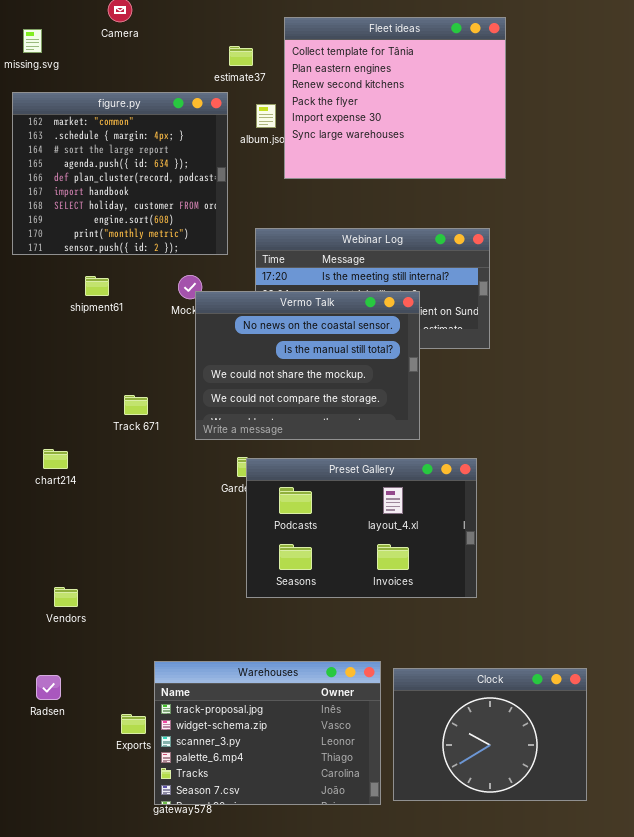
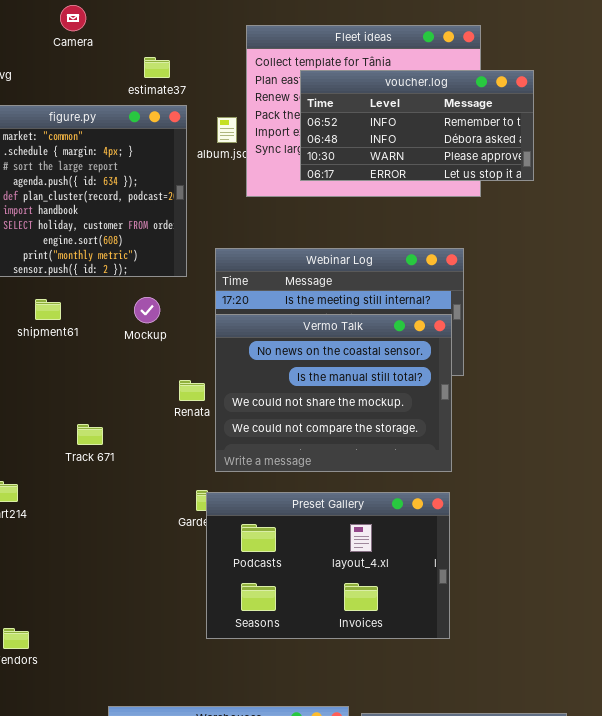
estimate37: [229,46,253,66] -> [144,57,170,78], moved
voucher.log: none -> [300,70,534,181], opened
Vermo Talk: [195,291,420,440] -> [215,314,452,472], moved

